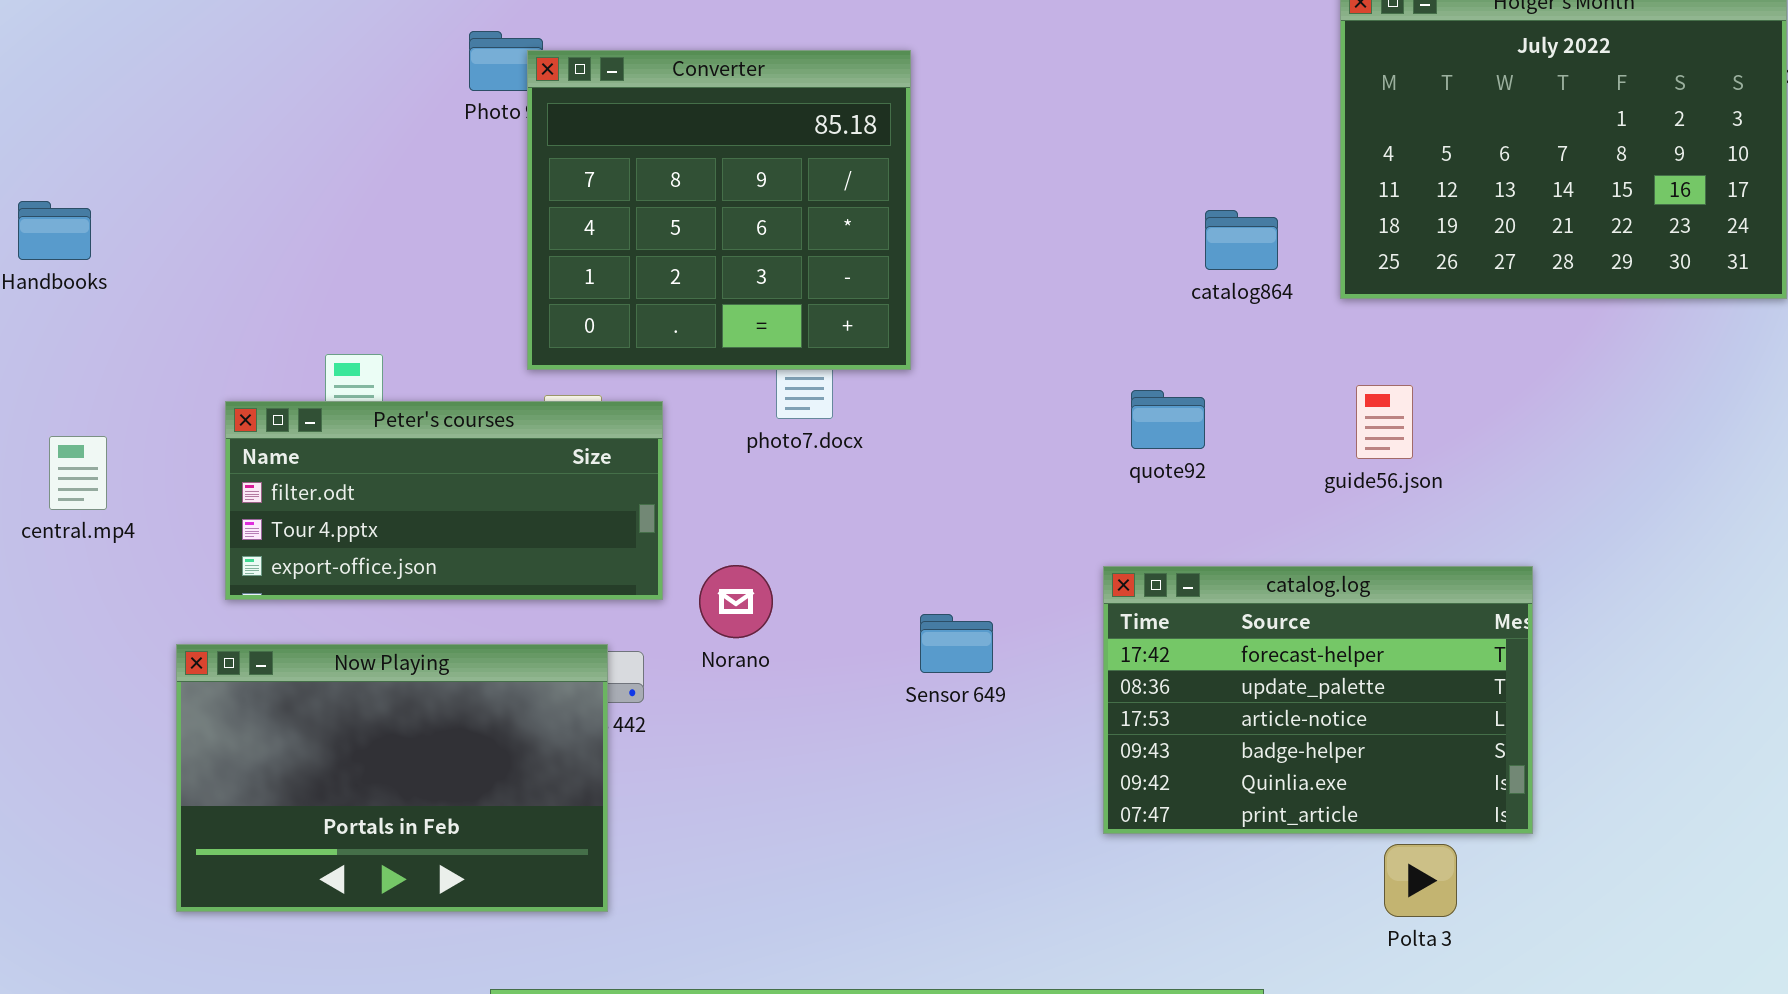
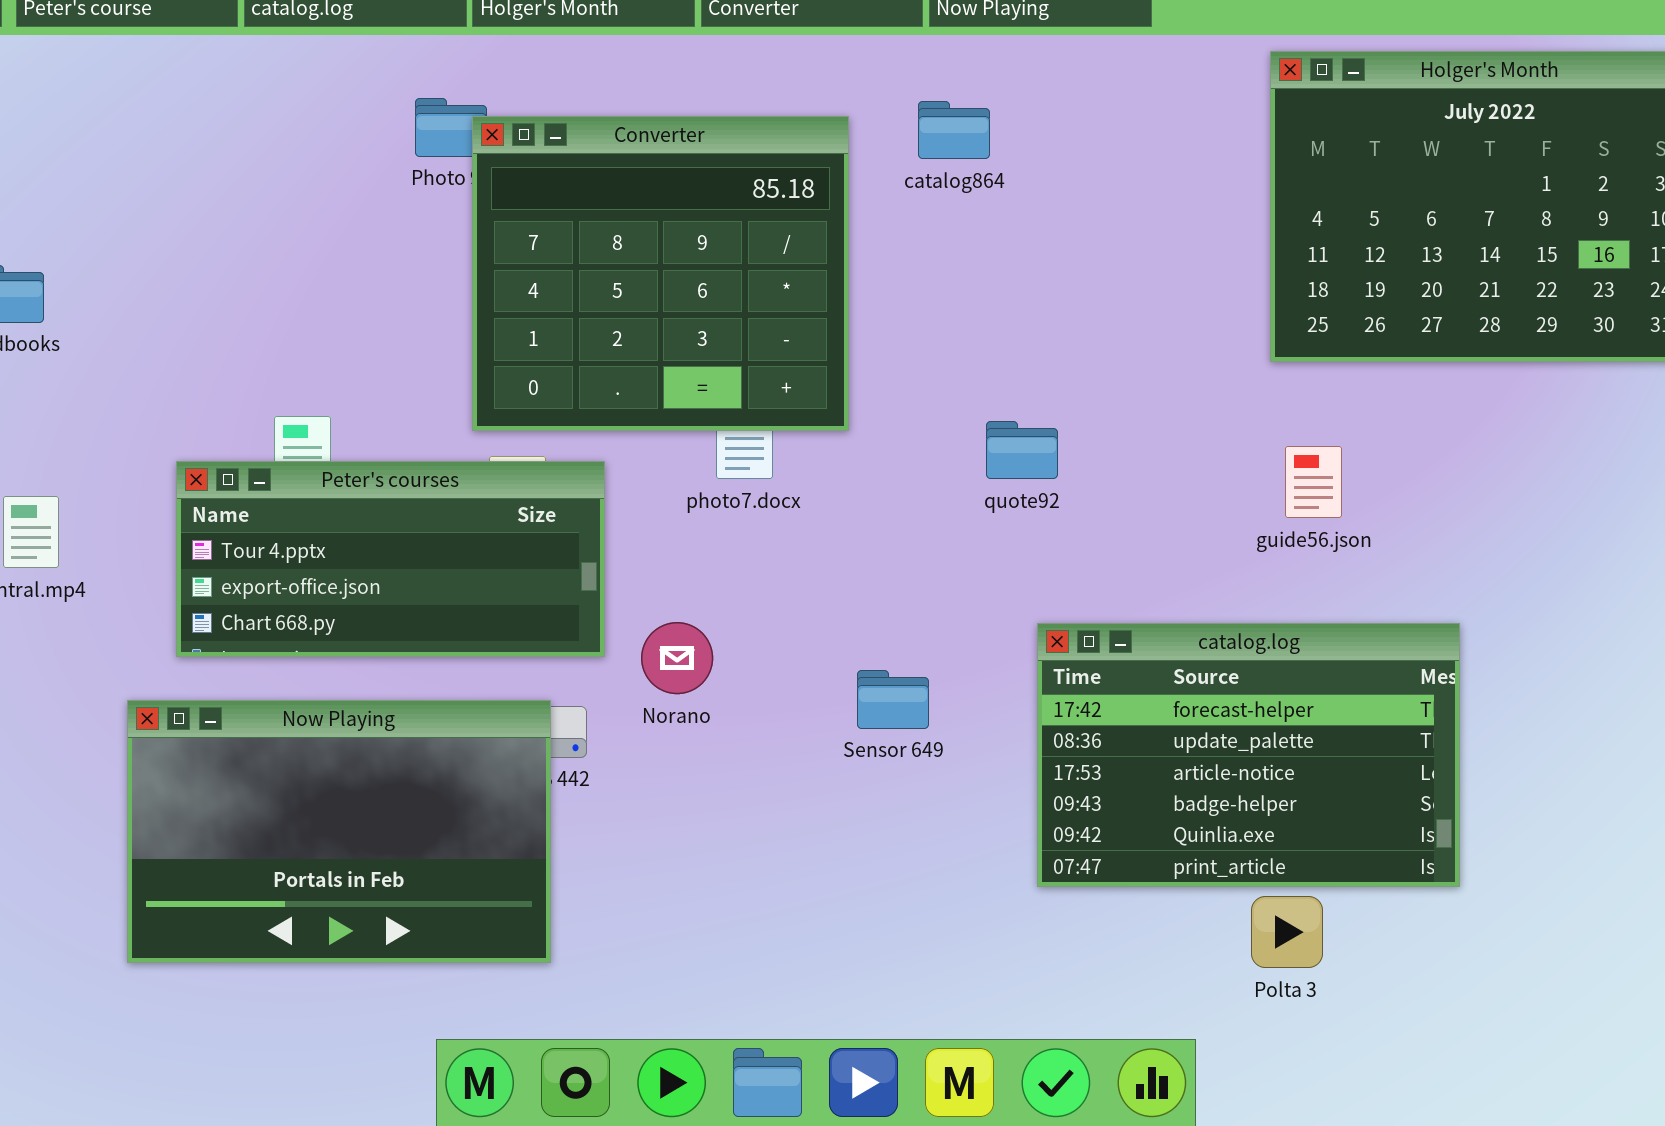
catalog864: [1205,210,1278,270] -> [918,101,990,159], moved
quote92: [1131,390,1205,449] -> [986,421,1058,479], moved
Peter's courses: [225,401,663,600] -> [176,461,605,657], scrolled down 1 row
Polta 3: [1384,844,1457,917] -> [1251,896,1323,968], moved

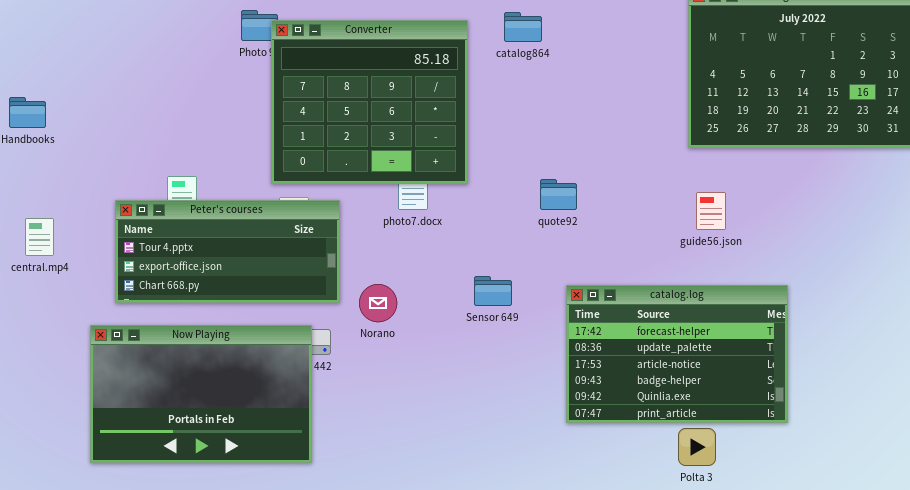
Sensor 649: [857,670,929,729] -> [474,276,512,306], moved

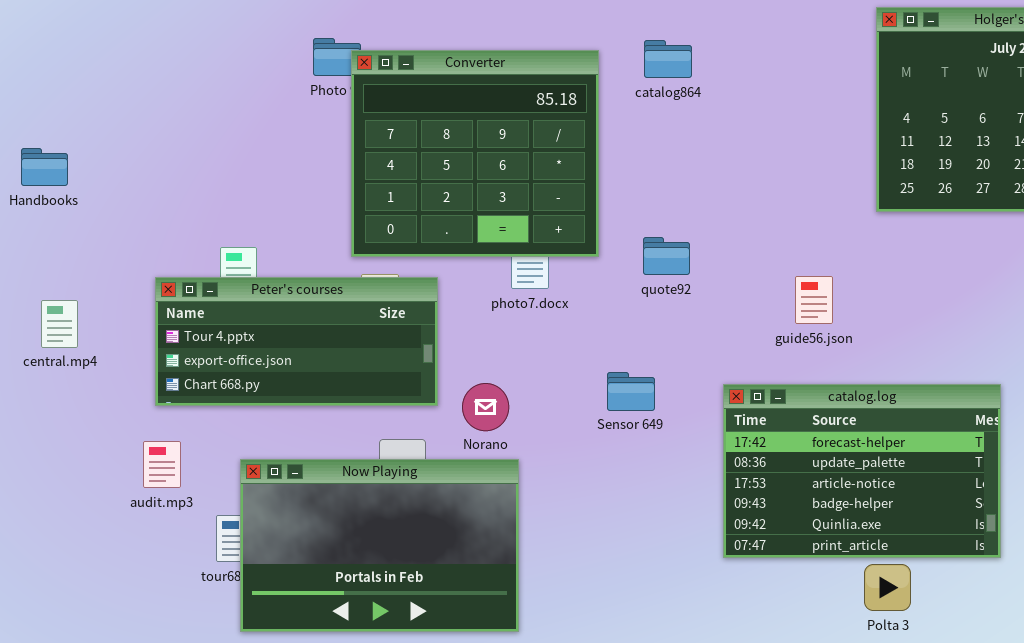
quote92: [540,179,577,210] -> [643,237,690,275], moved
guide56.json: [696,192,726,230] -> [795,276,833,324], moved
Now Playing: [90,325,312,463] -> [240,459,519,632], moved

